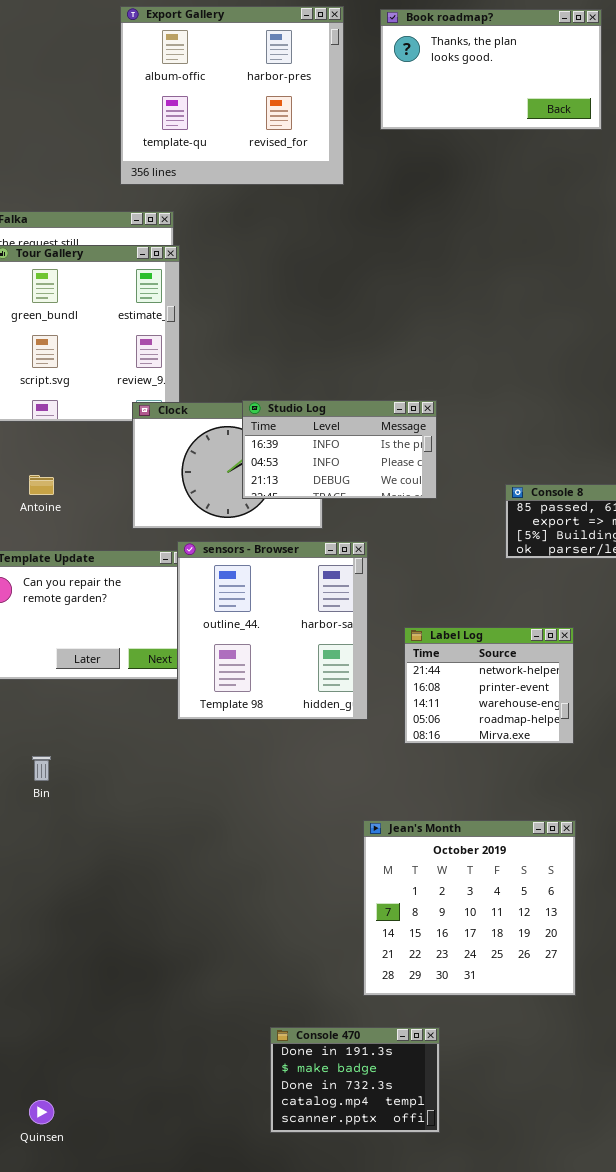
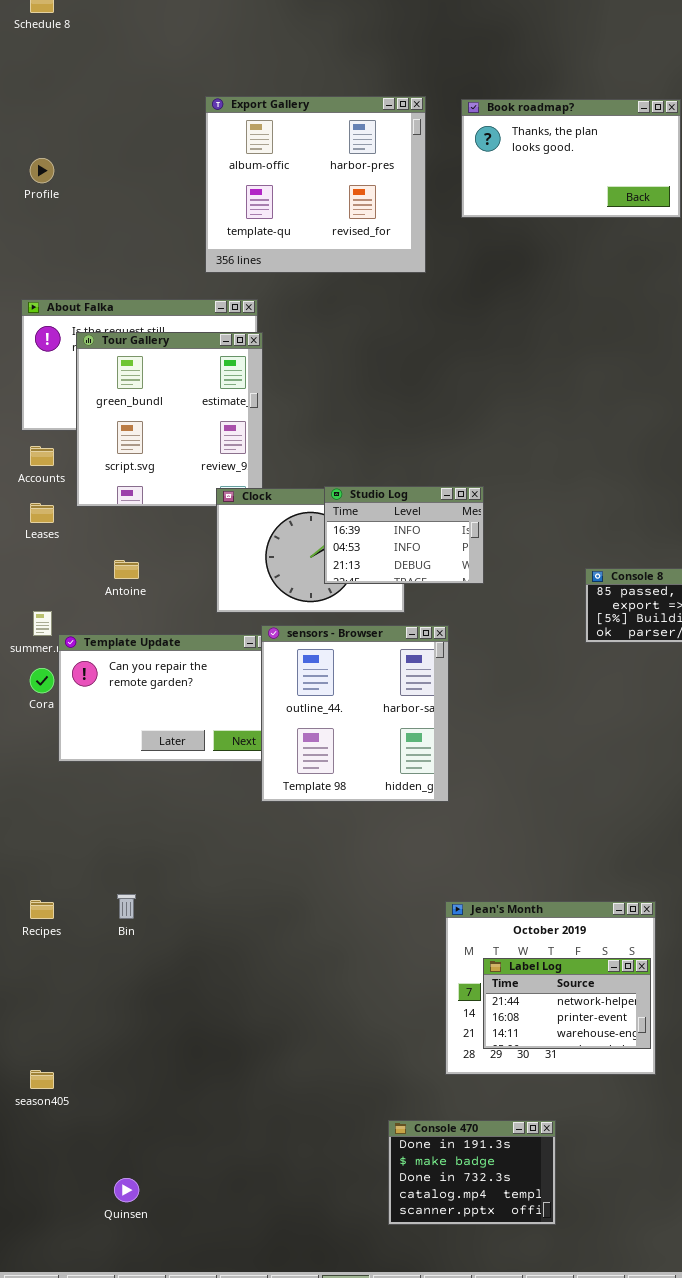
Studio Log: [242,400,437,499] -> [324,486,484,584], resized
Label Log: [404,627,574,744] -> [483,958,651,1049], moved, resized
Bin: [32,756,51,781] -> [117,894,136,919], moved
Console 470: [270,1027,440,1133] -> [388,1120,556,1225], moved

